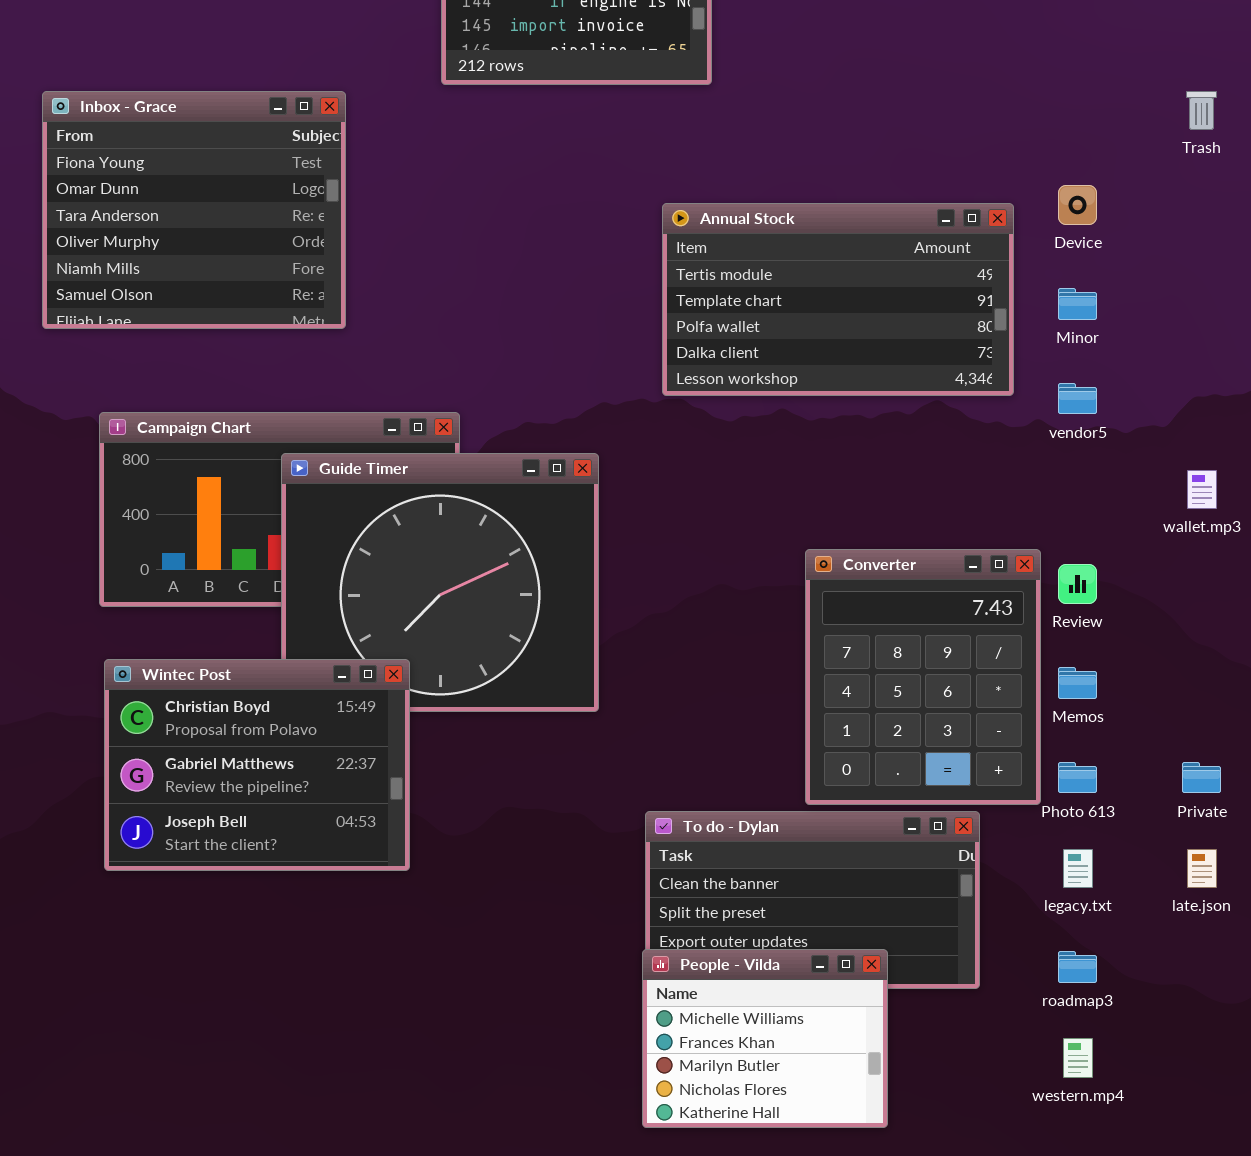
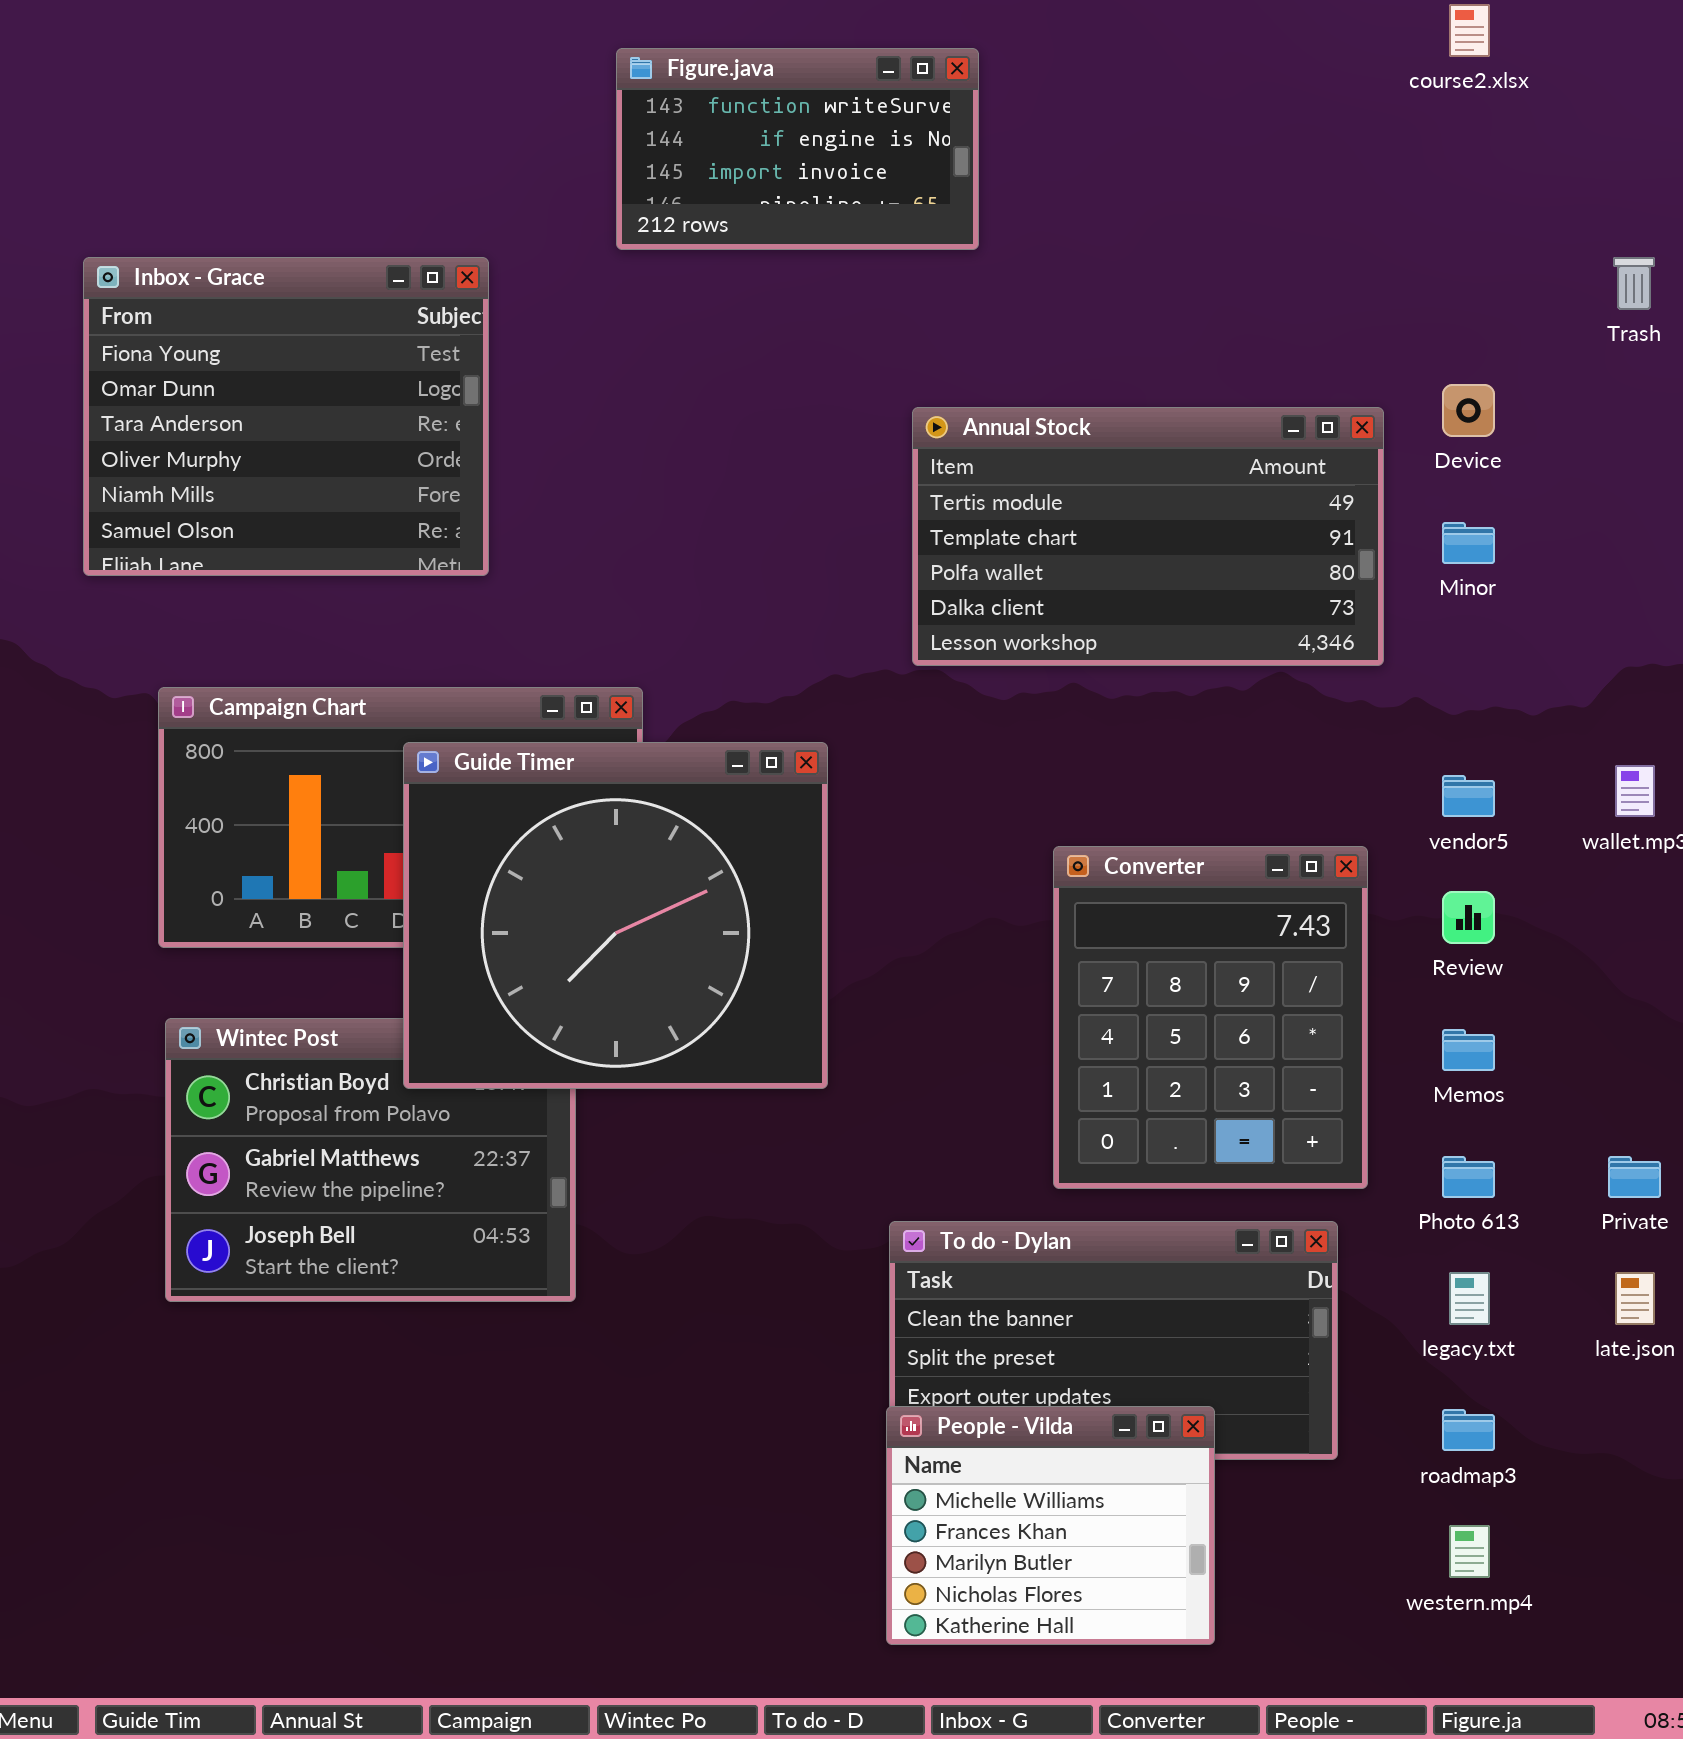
vendor5: [1058,383,1097,414] -> [1442,775,1495,817], moved
Guide Timer: [281,453,599,712] -> [403,742,828,1089], raised
Converter: [805,549,1041,805] -> [1053,846,1368,1189], moved

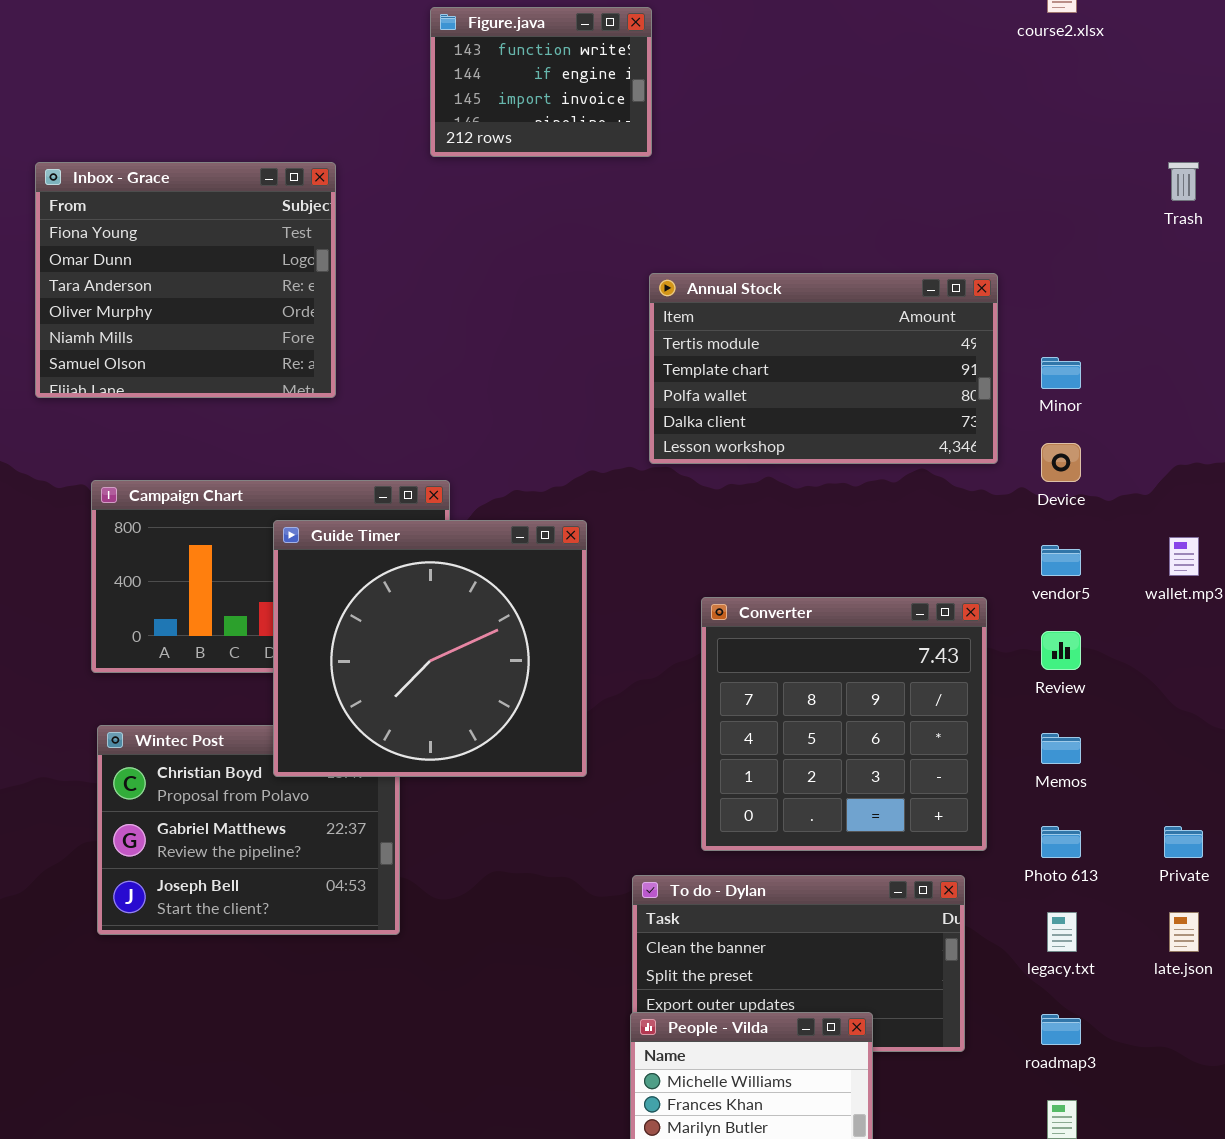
Figure.java: [616,48,979,250] -> [430,7,652,157], resized
Device: [1442,384,1495,437] -> [1041,443,1081,482], moved
Converter: [1053,846,1368,1189] -> [701,597,987,851], resized

